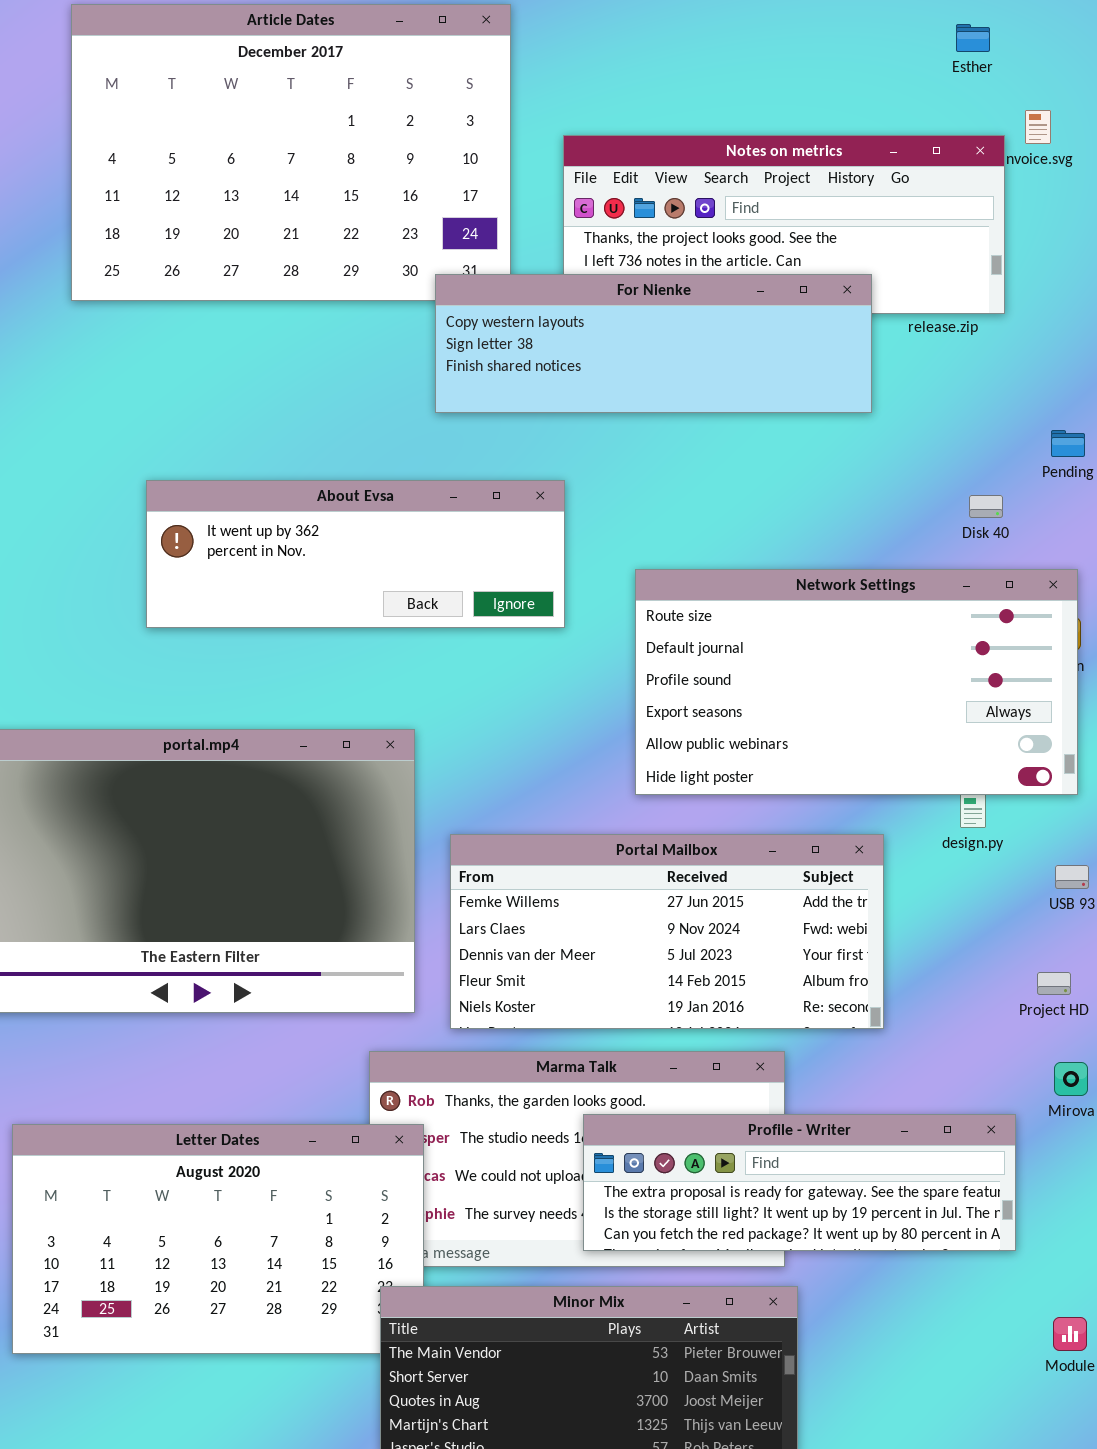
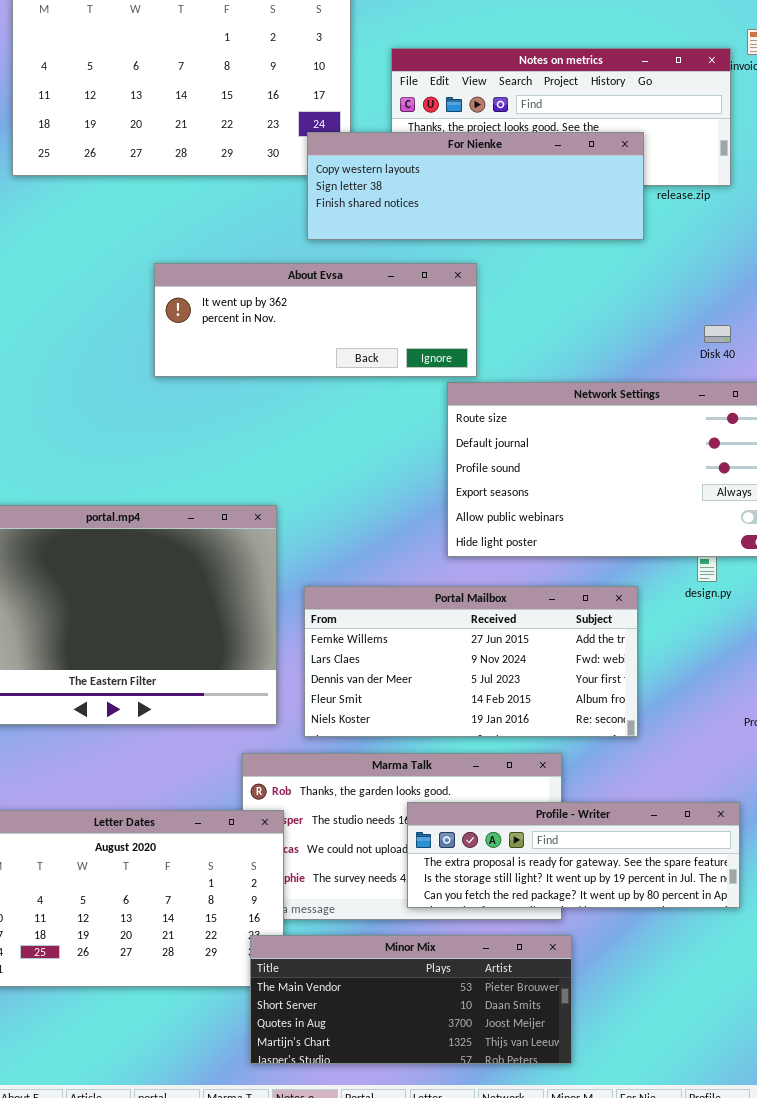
For Nienke: [435,274,872,413] -> [307,132,644,240], moved
About Evsa: [146,480,565,628] -> [154,263,477,377], moved

